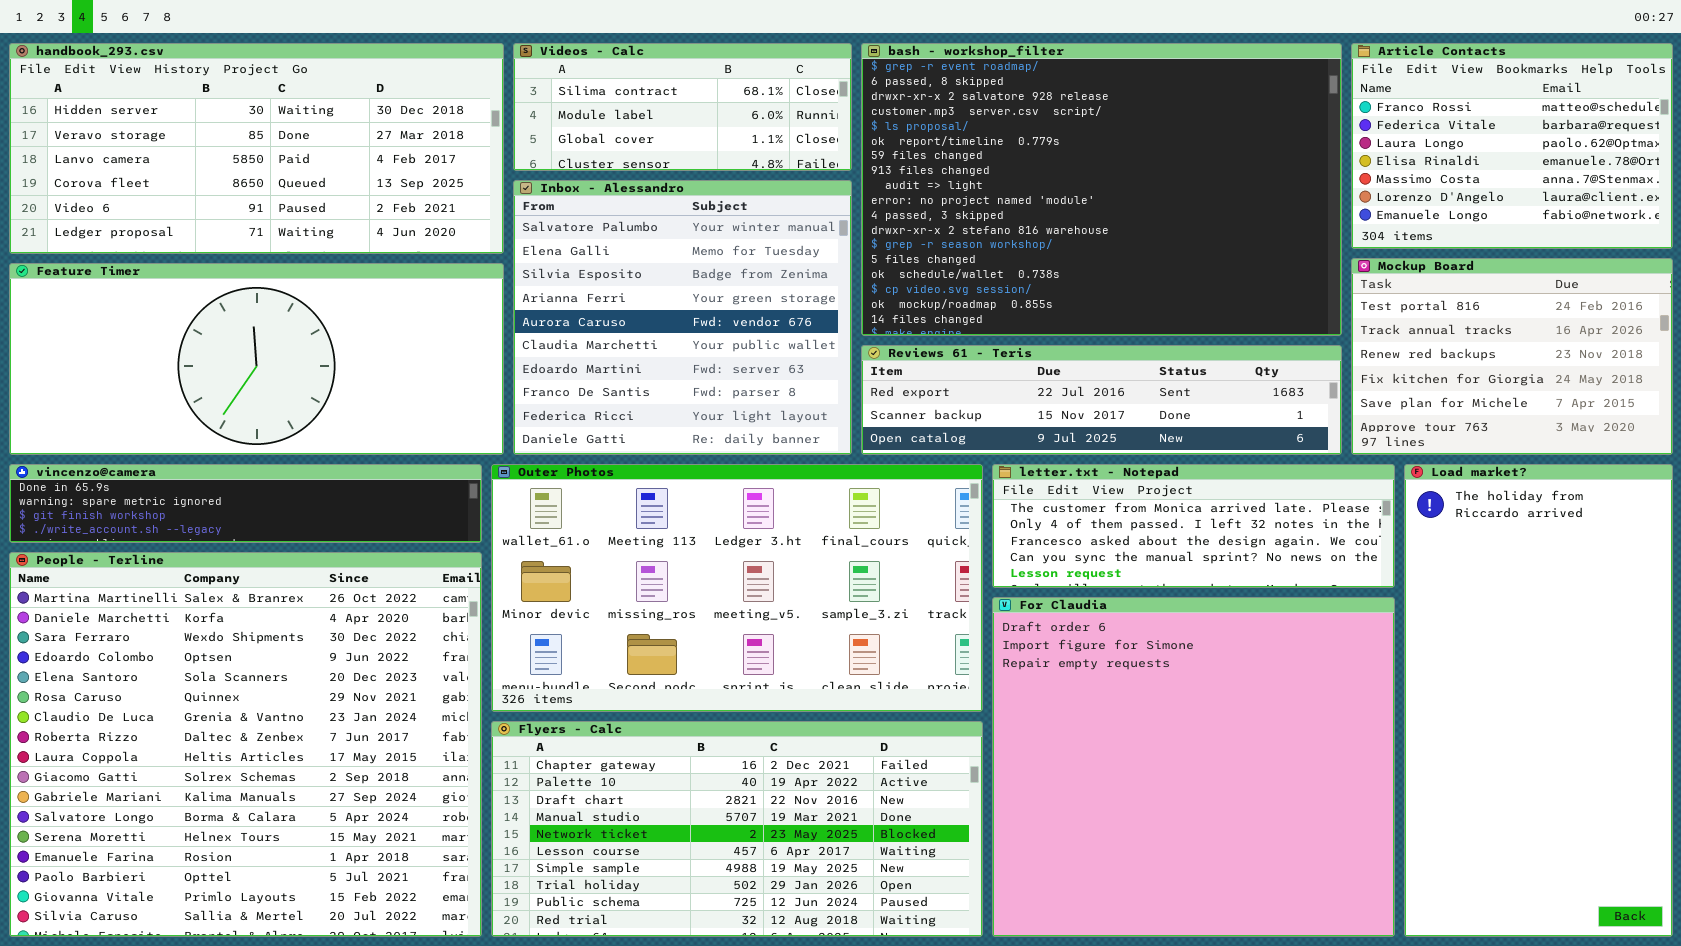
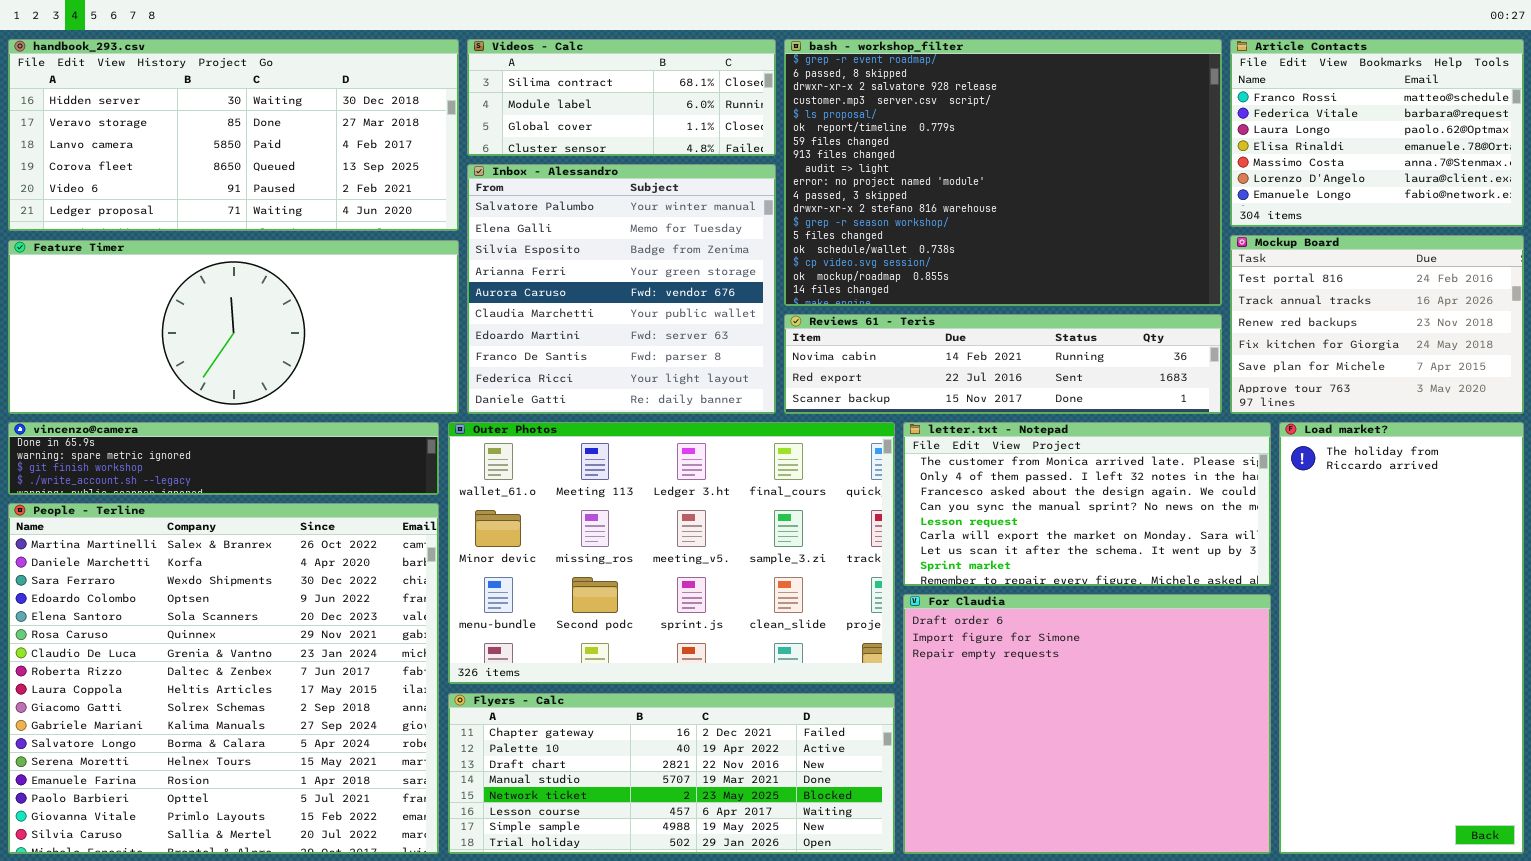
Reviews 61 - Teris: [861,345,1342,455] -> [784,314,1222,414], scrolled up 1 row
Outer Photos: [491,464,983,712] -> [448,422,895,684], resized
letter.txt - Notepad: [992,464,1395,588] -> [903,422,1271,586], resized
For Claudia: [992,597,1395,937] -> [903,594,1271,854], resized
Flyers - Calc: [491,721,983,937] -> [448,693,895,854], resized

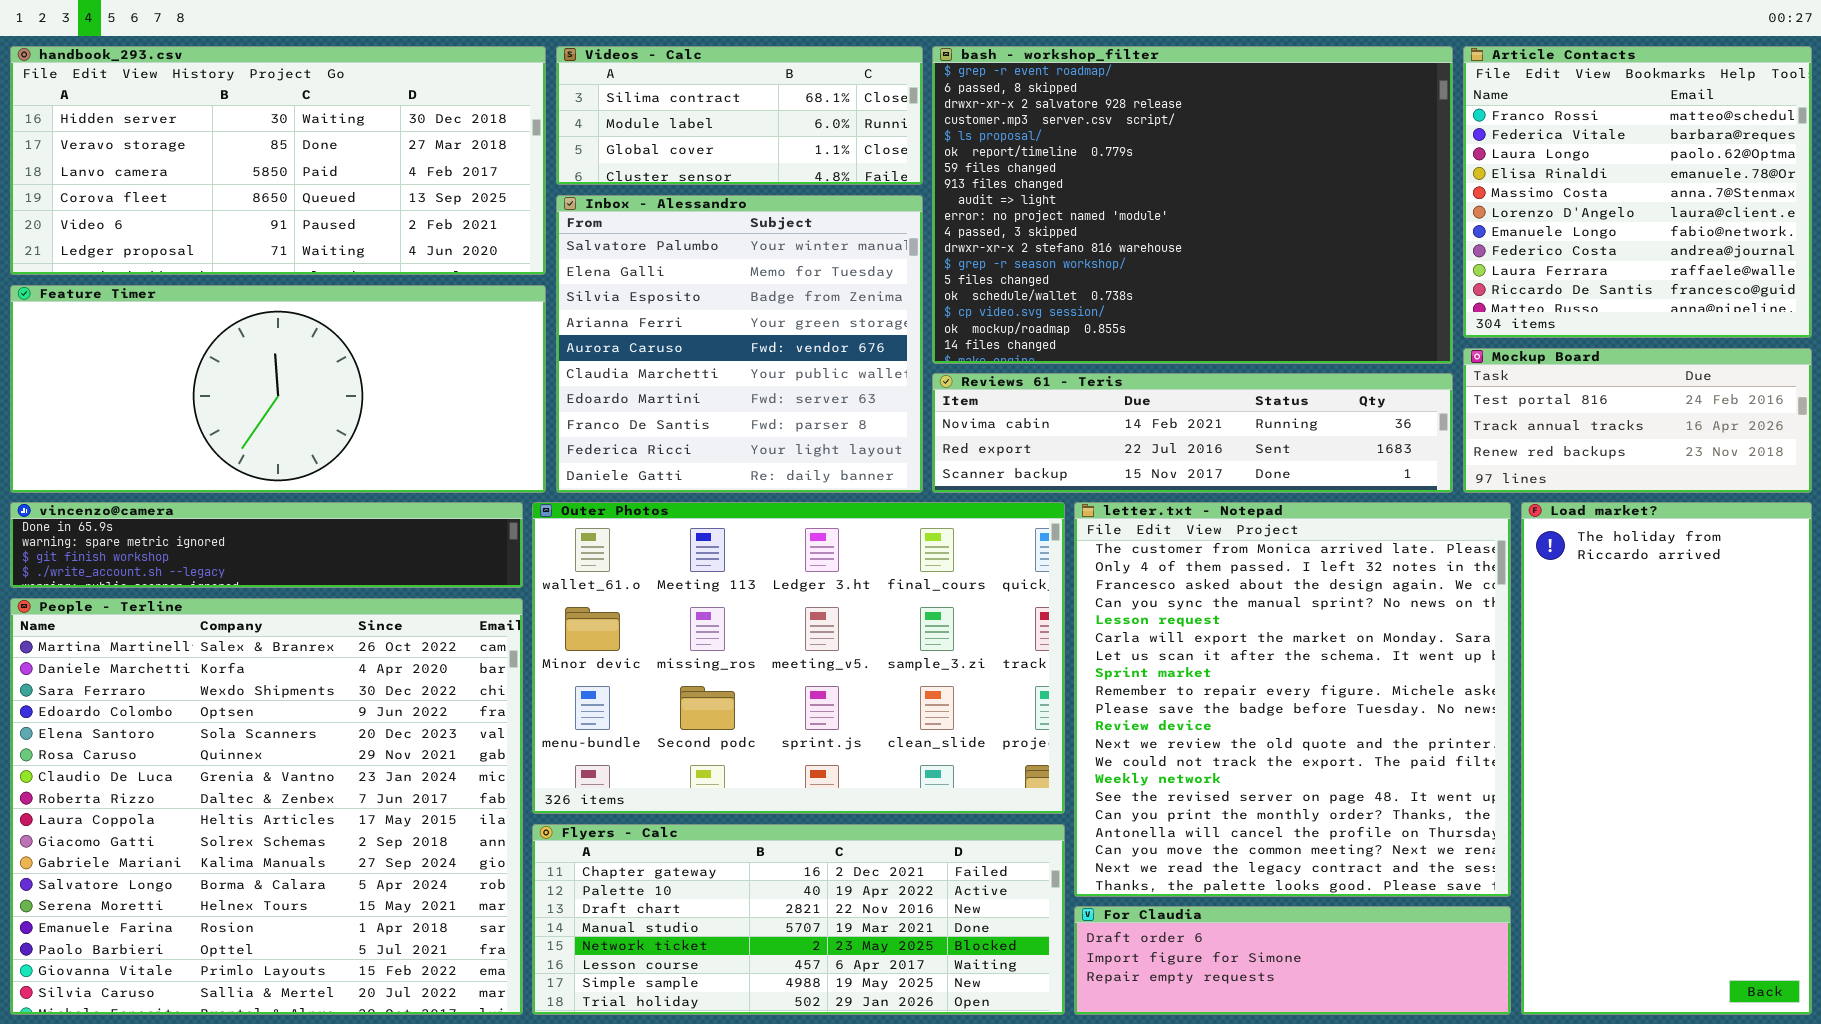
Article Contacts: [1230,39,1524,227] -> [1463,46,1812,338], resized
Mockup Board: [1230,235,1524,414] -> [1463,348,1812,493], resized
letter.txt - Notepad: [903,422,1271,586] -> [1074,502,1511,897], resized
For Claudia: [903,594,1271,854] -> [1074,906,1511,1015], resized

